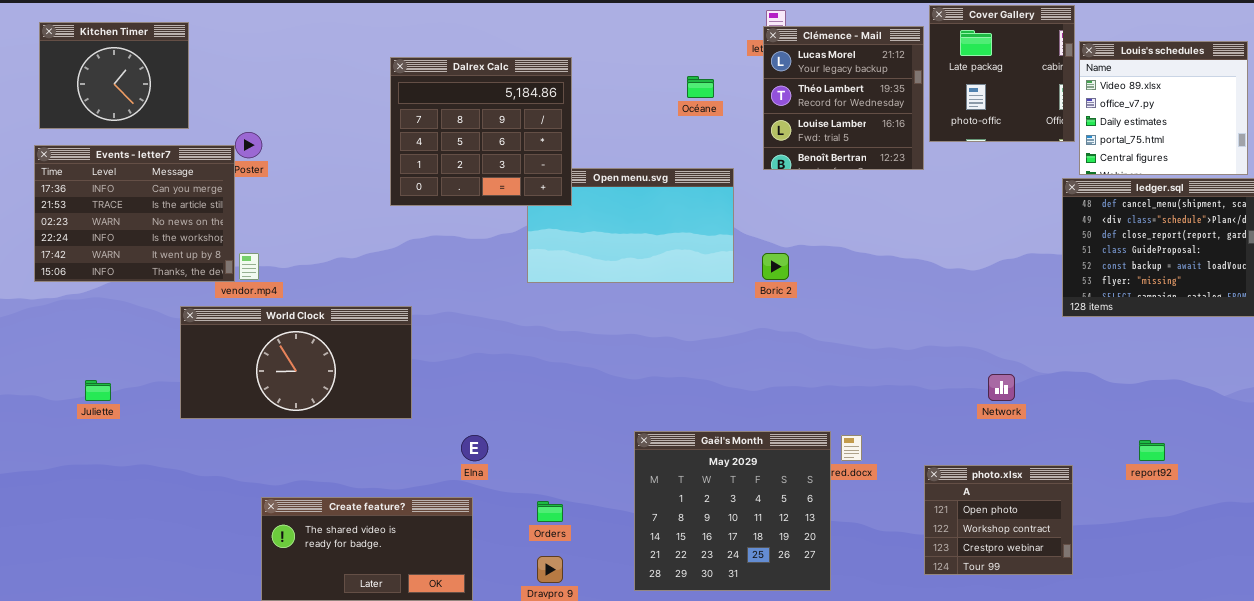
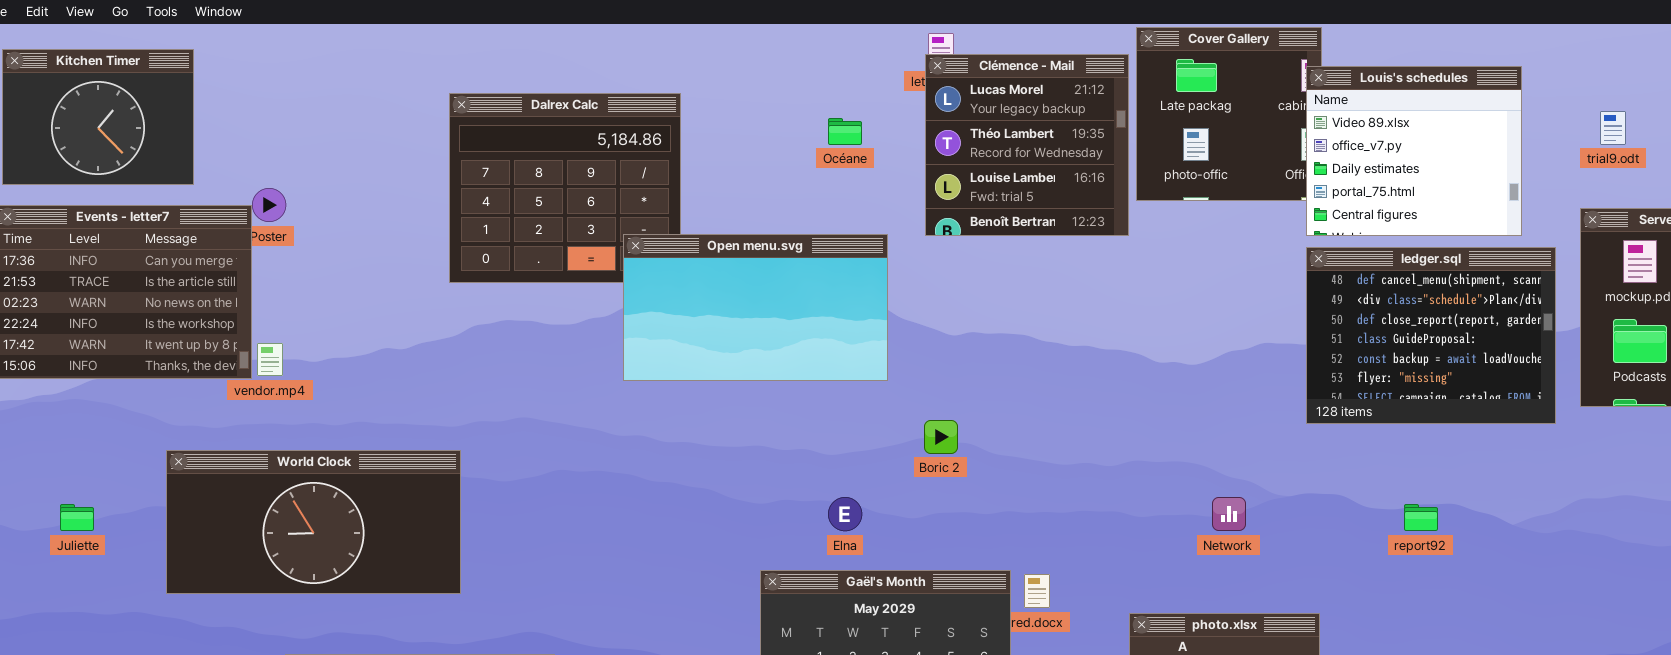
Louis's schedules: [1079,41,1248,175] -> [1306,66,1522,236], moved
Open menu.svg: [527,168,734,283] -> [623,234,888,381], raised
Boric 2: [762,253,789,280] -> [924,420,958,454], moved
World Clock: [180,306,412,419] -> [166,450,461,594], moved
Elna: [461,435,488,461] -> [828,497,862,531], moved
report92: [1139,440,1165,461] -> [1404,504,1438,531], moved

